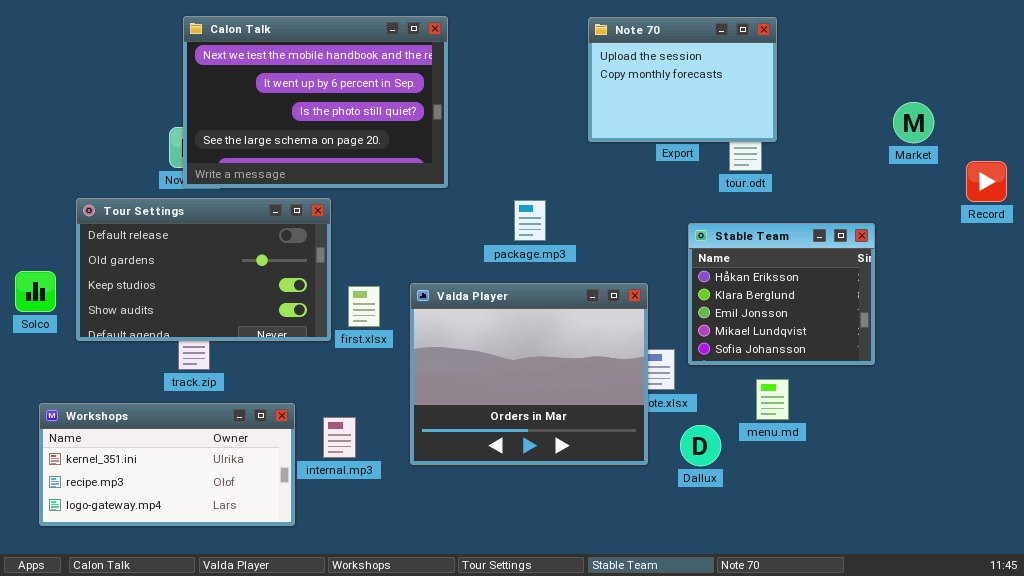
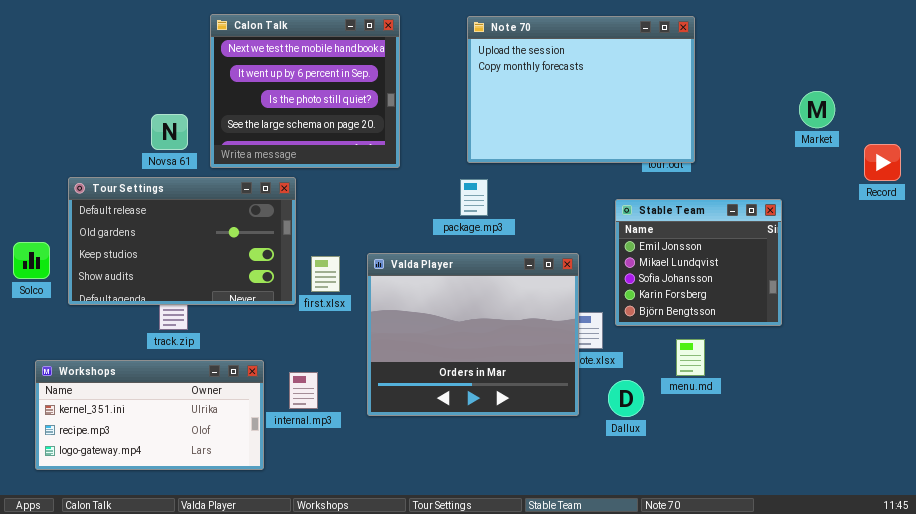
Calon Talk: [183,16,448,188] -> [210,14,400,168], resized
Note 70: [588,17,777,142] -> [467,16,695,163], resized
Stable Team: [688,223,875,365] -> [615,199,782,326], scrolled down 2 rows

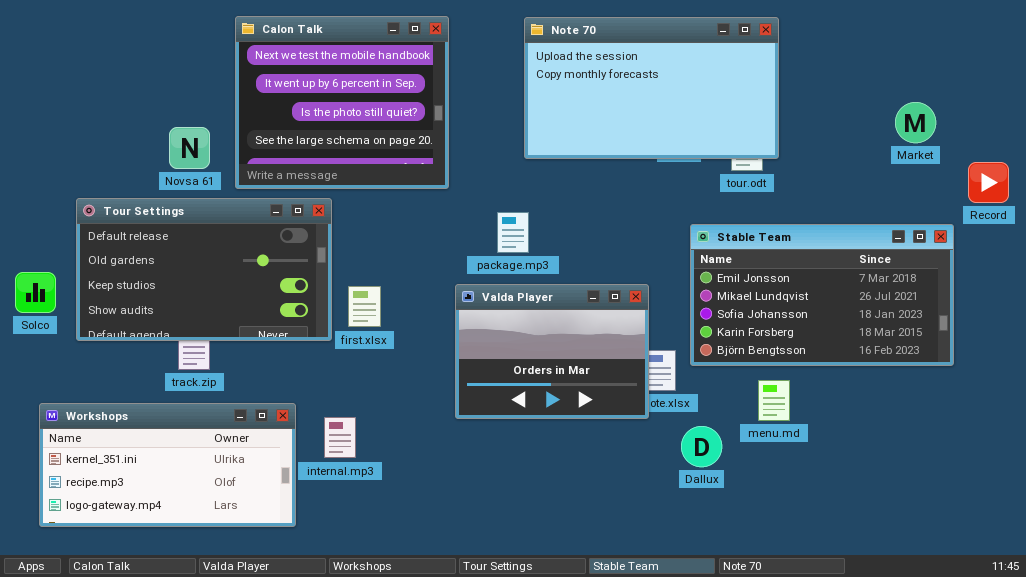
Note 70: [467,16,695,163] -> [524,17,779,159], resized
package.mp3: [460,179,488,216] -> [497,212,529,253], moved
Stable Team: [615,199,782,326] -> [690,224,954,366], resized
Valda Player: [367,253,579,416] -> [455,284,649,419], resized

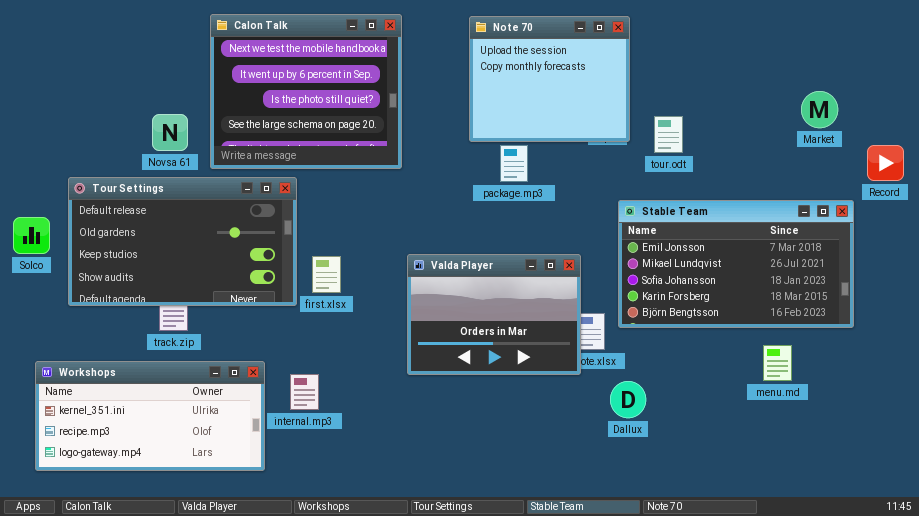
Note 70: [524,17,779,159] -> [469,16,630,142], resized
package.mp3: [497,212,529,253] -> [500,145,528,182], moved
Solco: [15,272,56,313] -> [13,217,50,254], moved
menu.md: [758,380,790,421] -> [763,345,792,381], moved

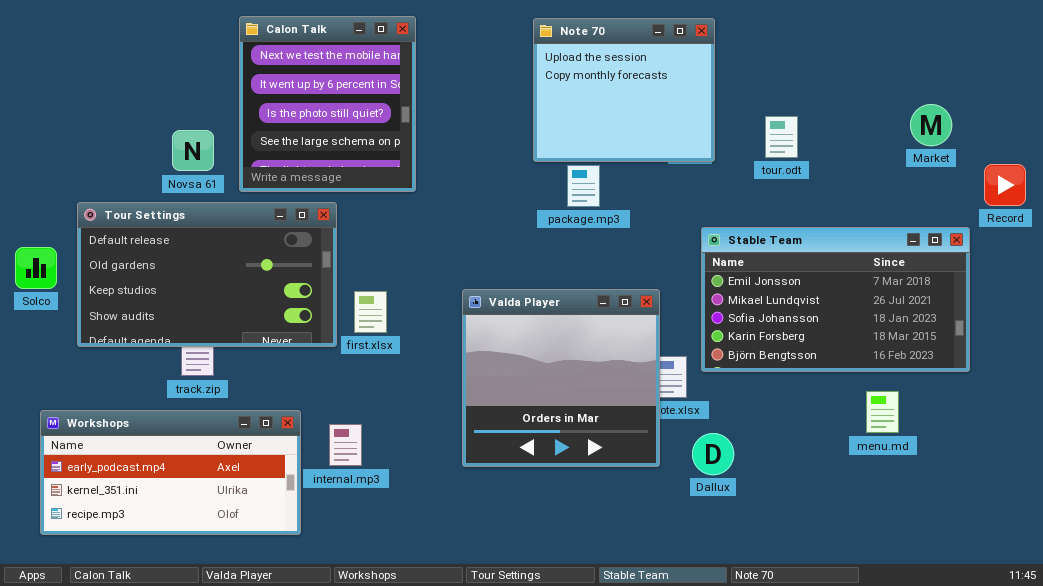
Calon Talk: [210,14,402,169] -> [239,16,416,192], resized
tour.odt: [654,116,683,153] -> [765,116,798,158], moved
Valda Player: [407,254,581,375] -> [462,289,660,467], resized
Workshops: [35,361,265,471] -> [40,410,301,535], scrolled up 1 row

